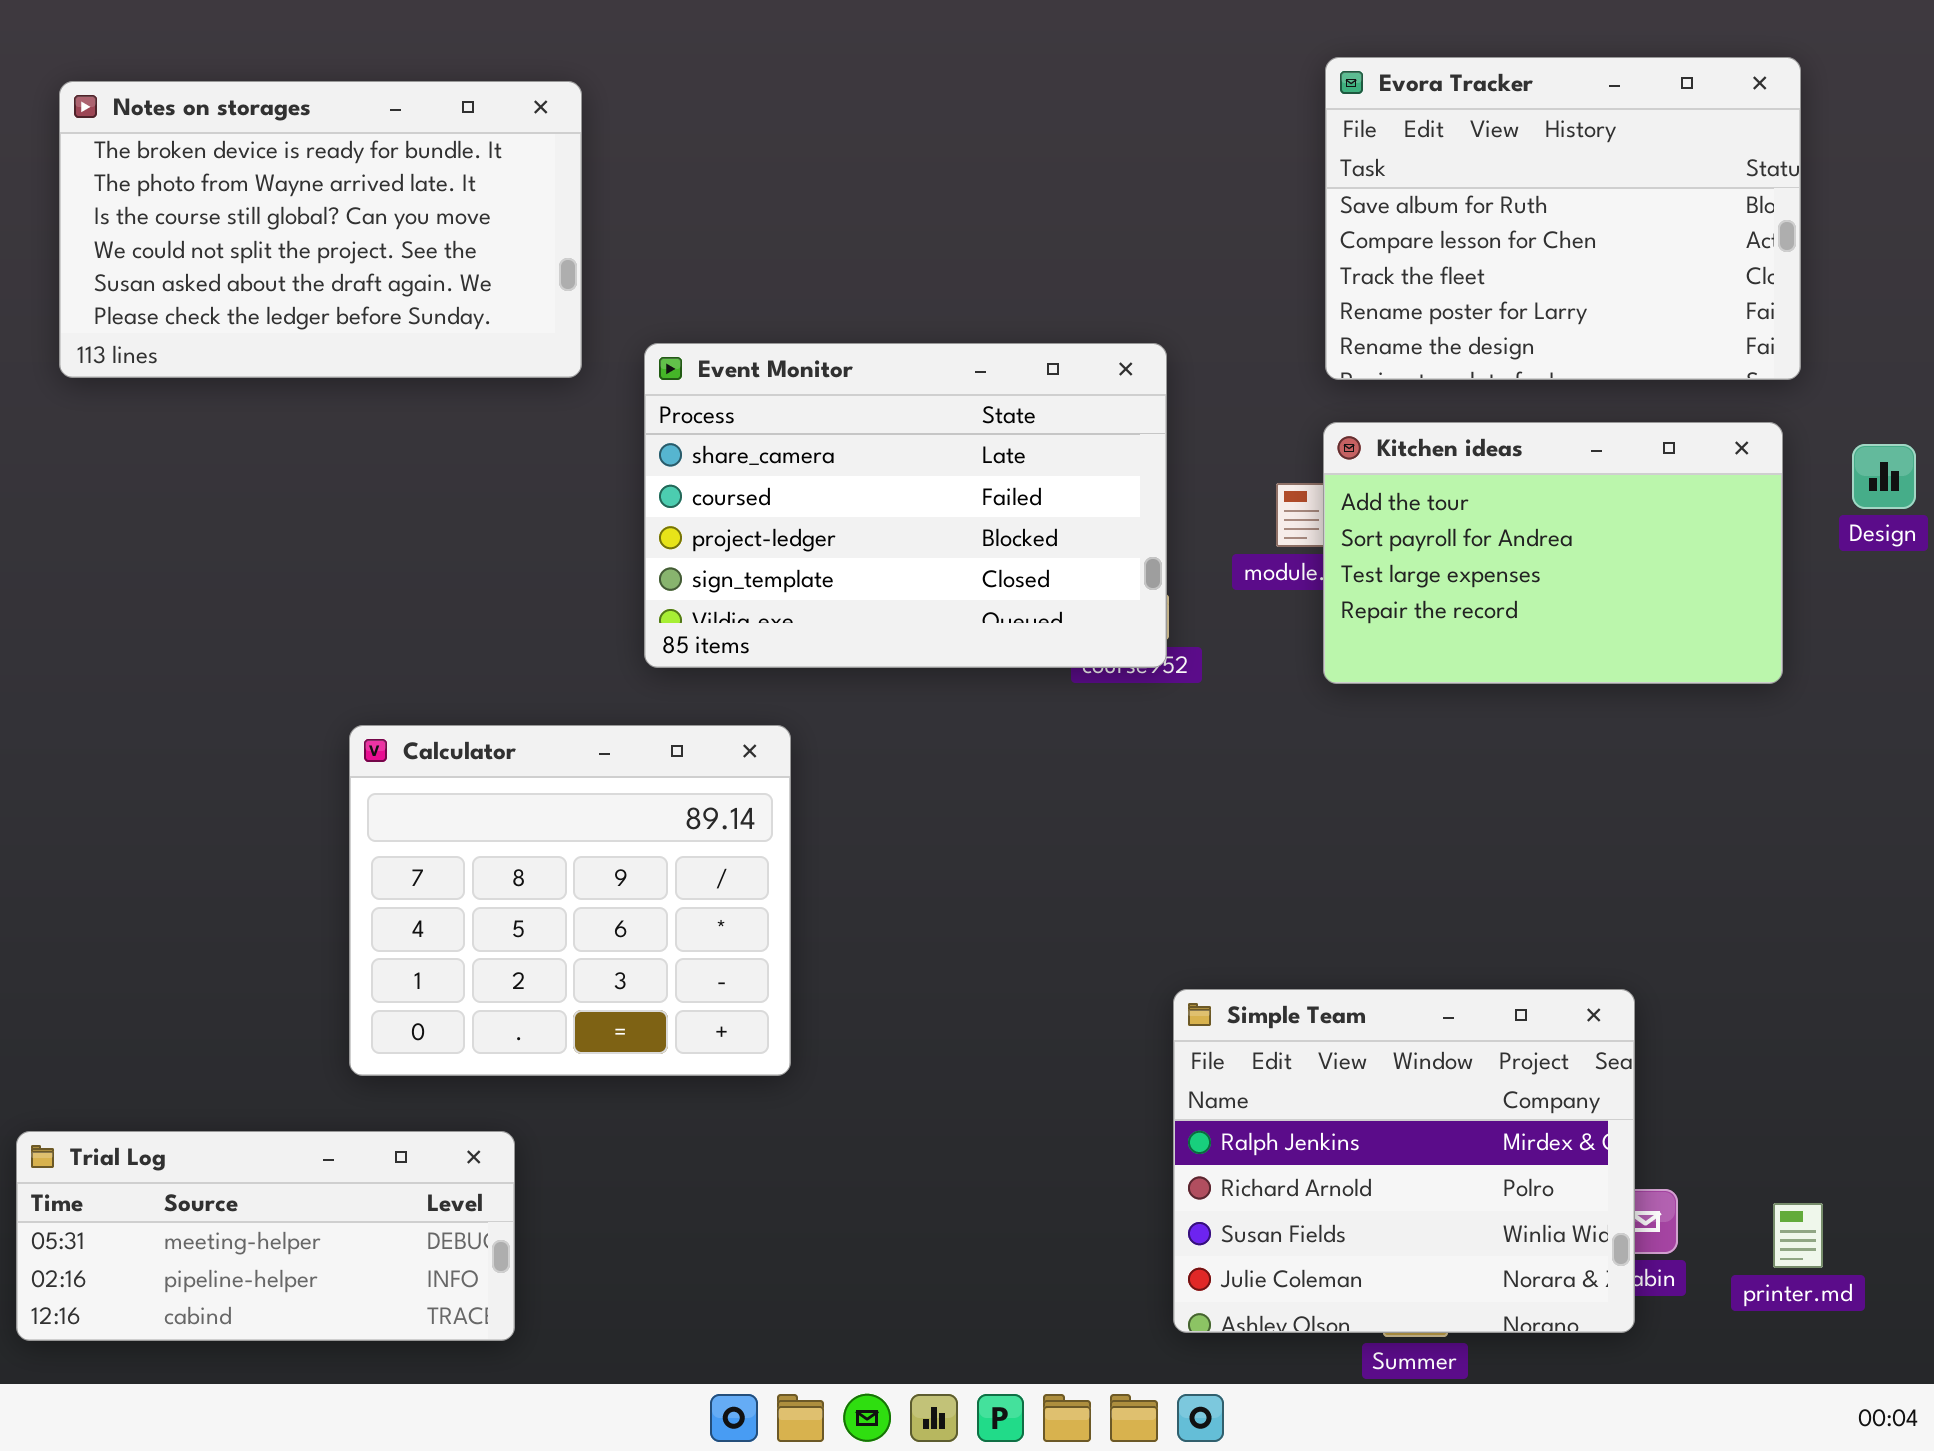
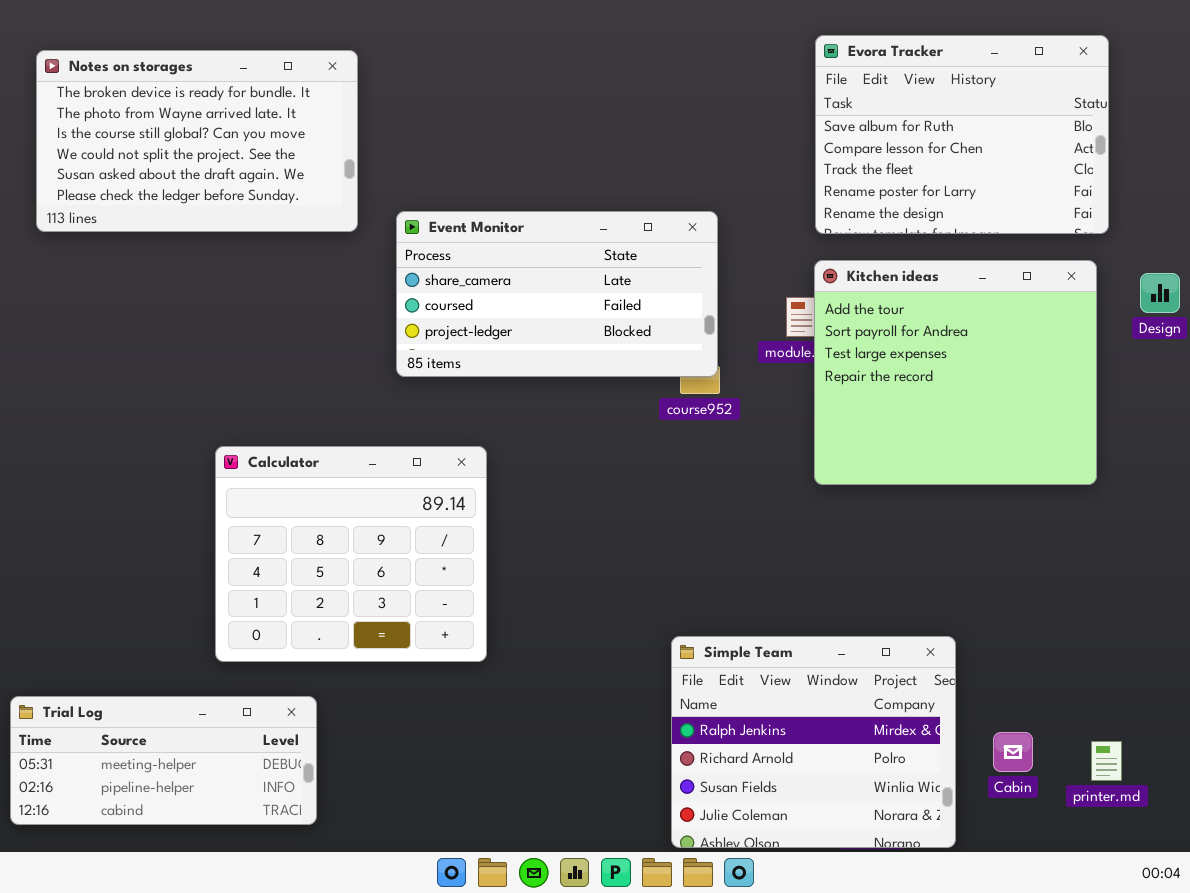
Event Monitor: [644,343,1167,668] -> [396,211,718,377], resized
Kitchen ideas: [1323,422,1783,684] -> [814,260,1097,485], resized
Simple Team: [1173,989,1635,1333] -> [671,636,956,848], moved

